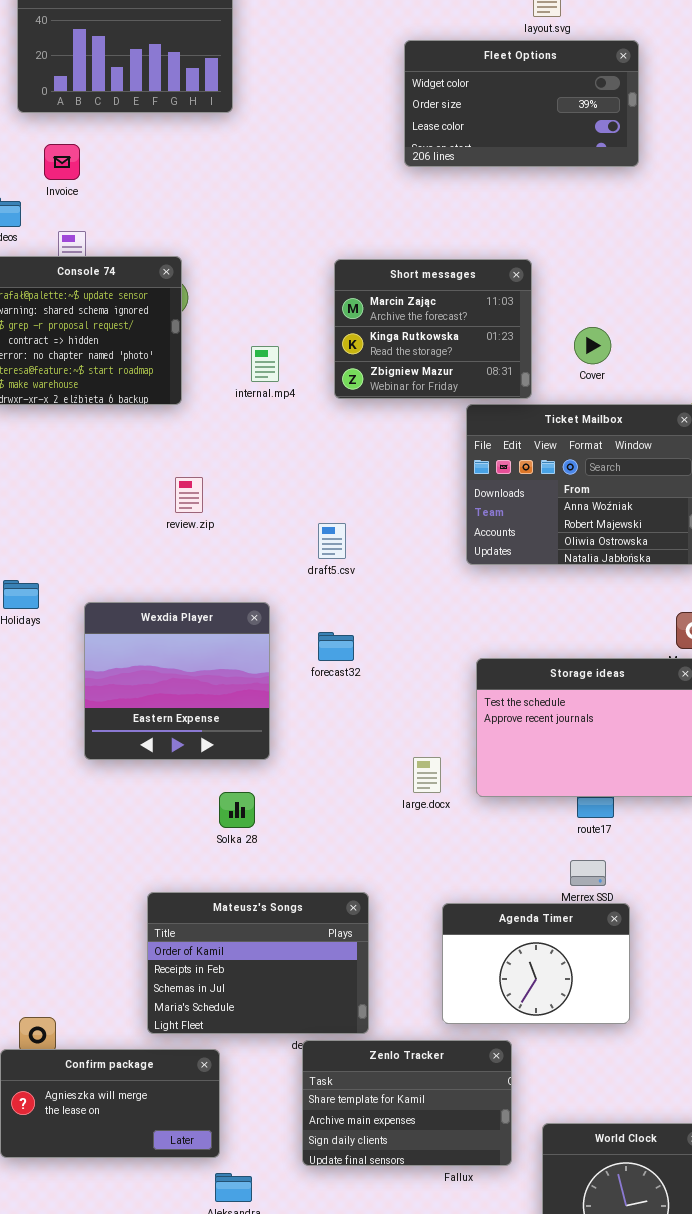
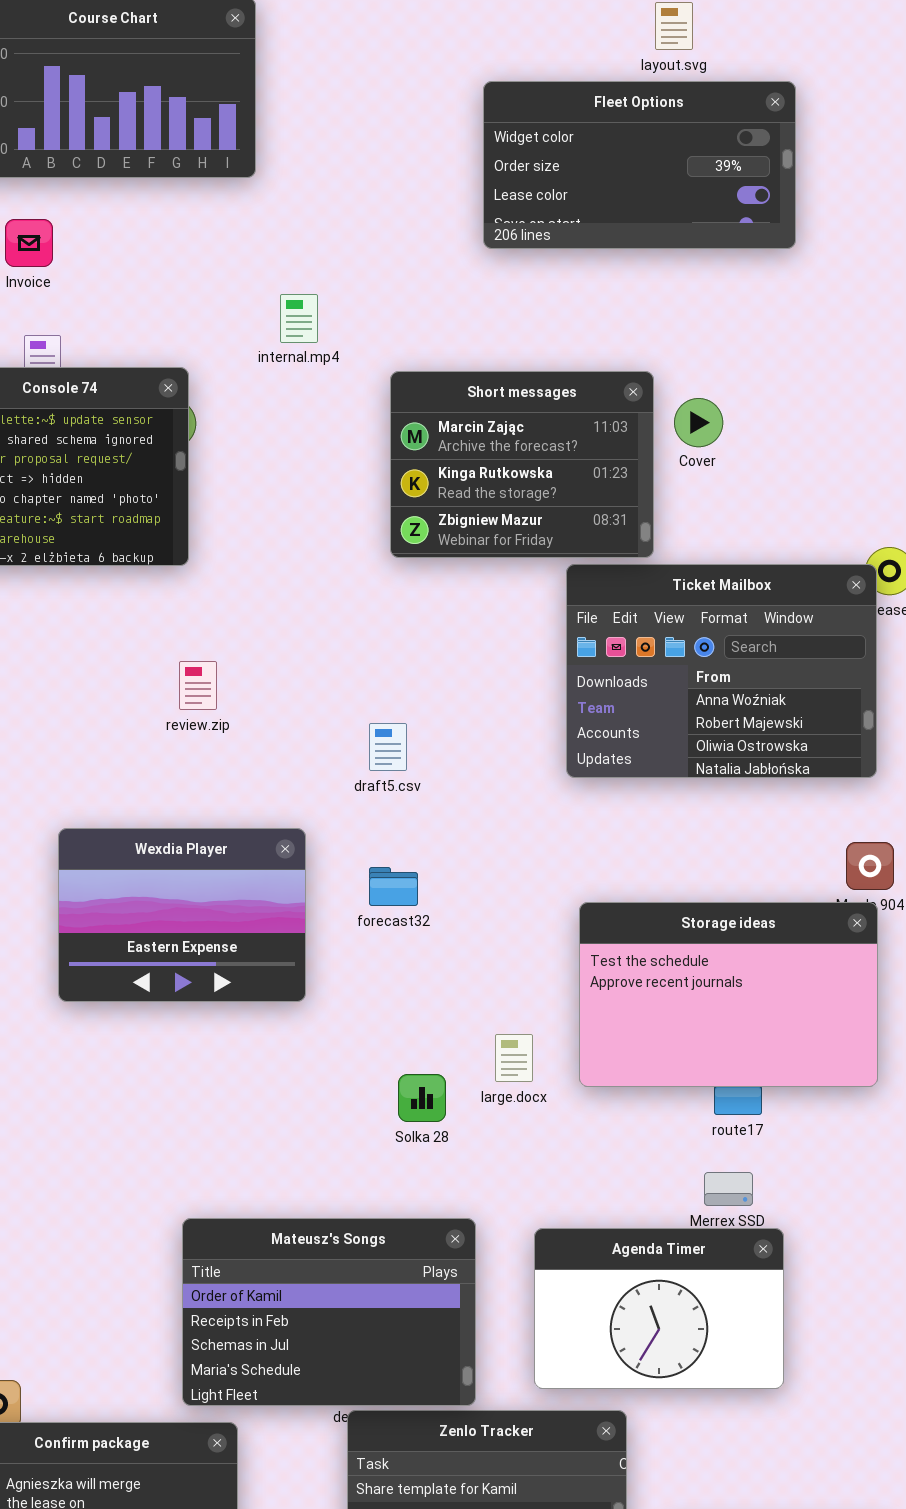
Cover: [574,327,611,364] -> [674,398,723,447], moved
internal.mp4: [251,346,279,382] -> [280,294,318,343], moved
Wexdia Player: [84,602,270,760] -> [58,828,306,1002], resized
Solka 28: [219,792,255,828] -> [398,1074,446,1122], moved
Mateusz's Songs: [147,892,369,1034] -> [182,1218,476,1406], moved

